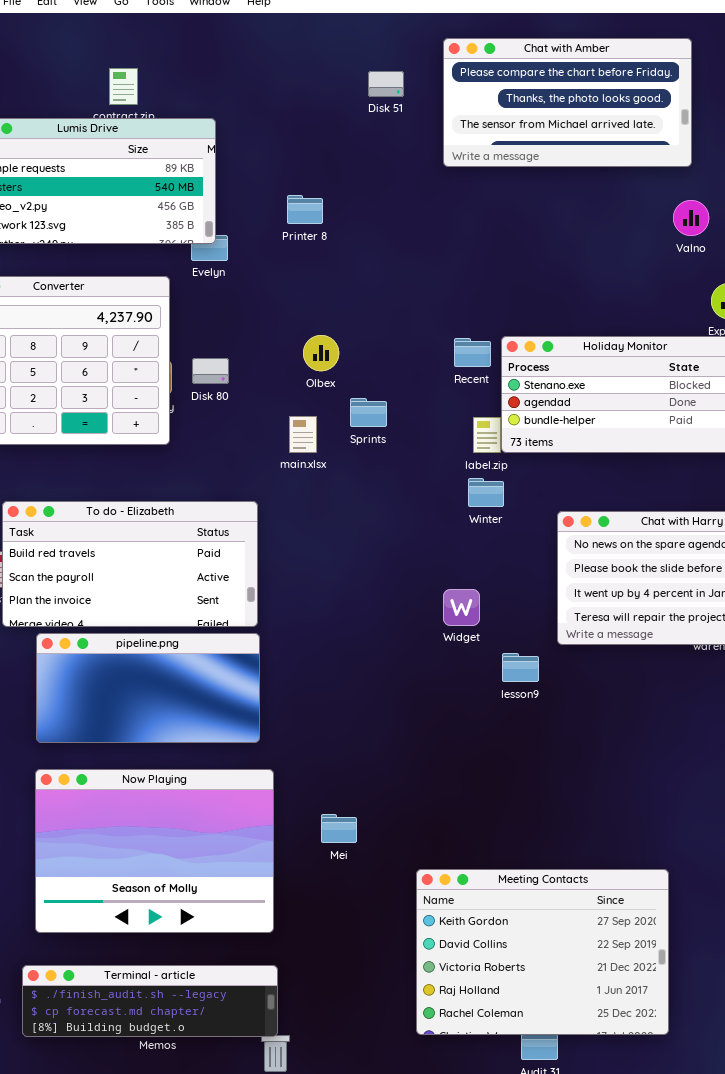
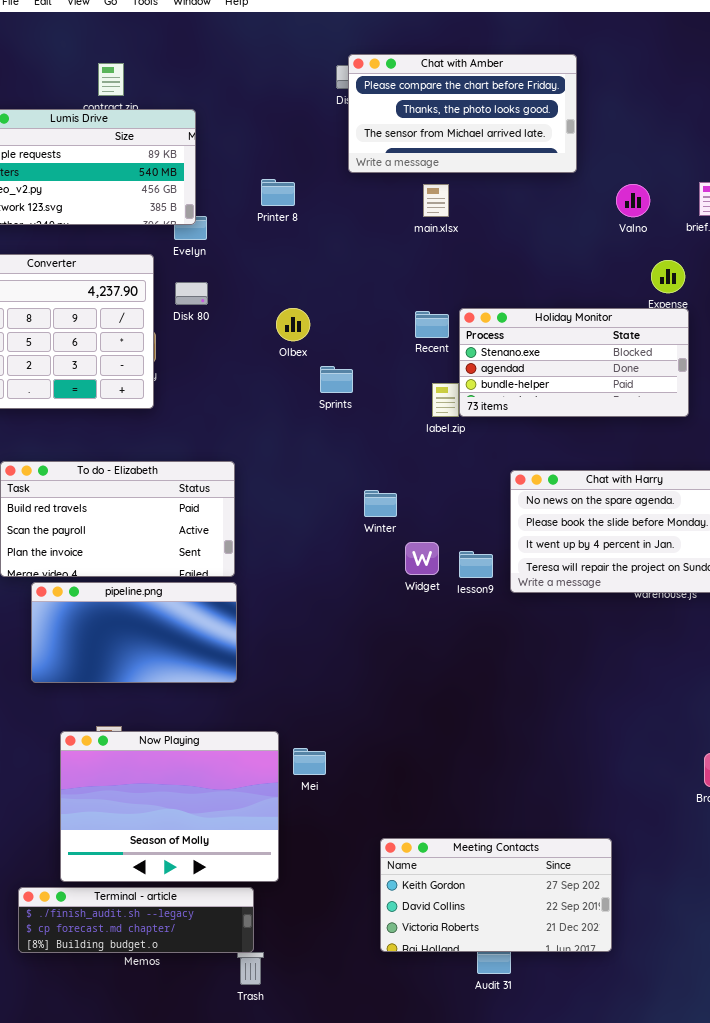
Chat with Amber: [443,38,692,167] -> [348,54,577,173], moved
Disk 80: [192,358,229,384] -> [175,282,208,305], moved
main.xlsx: [289,416,317,453] -> [423,184,449,217], moved
Winter: [468,478,504,507] -> [364,490,397,517], moved
lesson9: [502,653,539,682] -> [459,551,493,578], moved
Now Playing: [35,769,274,933] -> [60,731,279,882], moved
Meeting Contacts: [416,869,669,1035] -> [380,838,612,952], resized

